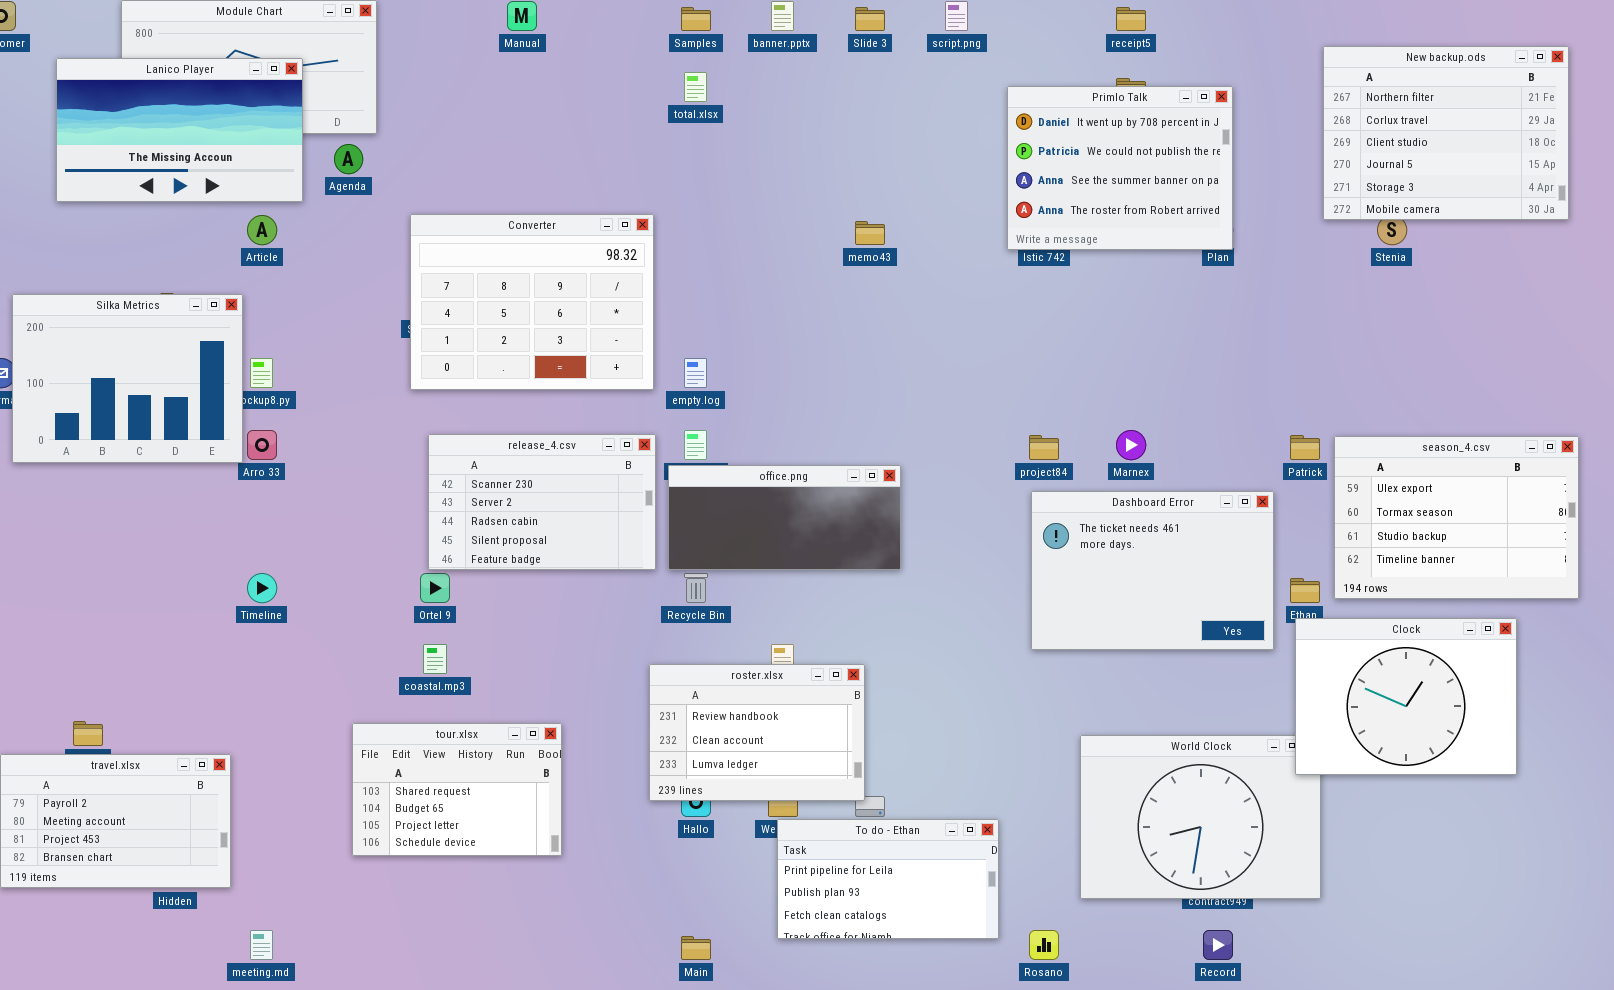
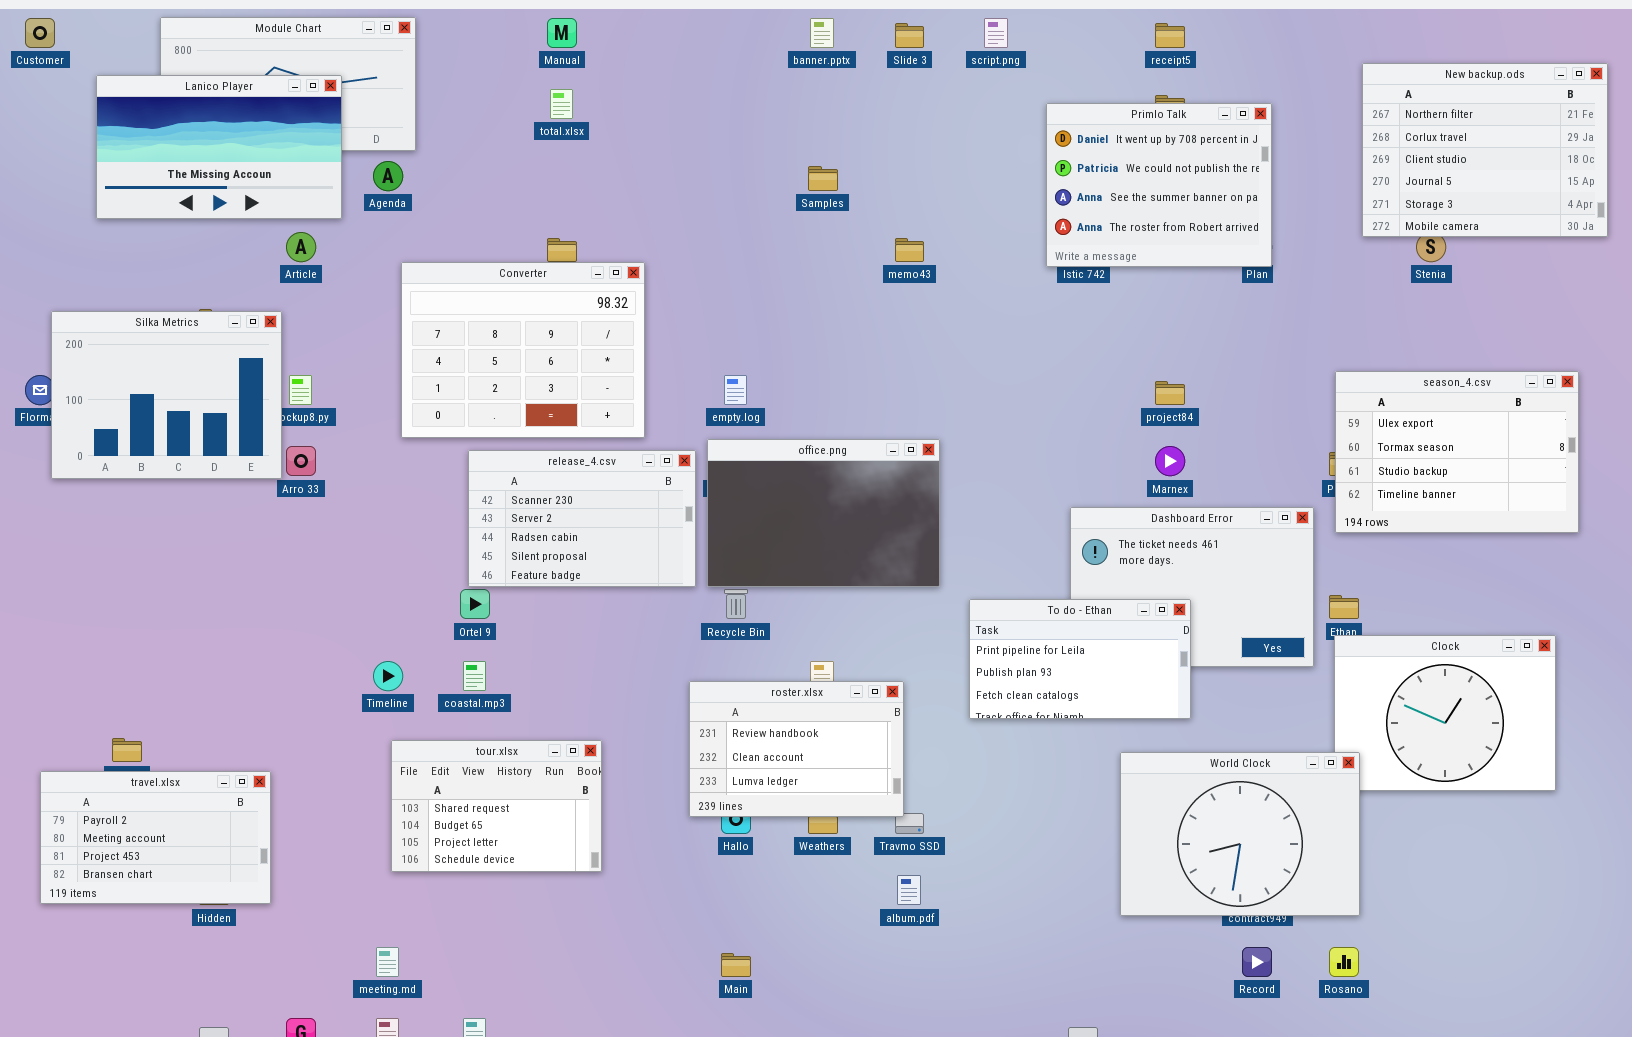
Samples: [681,7,711,31] -> [808,166,838,191], moved
total.xlsx: [684,72,707,102] -> [550,89,573,119], moved
Converter: [410,214,654,390] -> [401,262,645,438], moved
project84: [1029,435,1059,460] -> [1155,381,1185,405], moved
season_4.csv: [1334,436,1579,599] -> [1335,371,1579,533], moved
office.png: [668,465,901,570] -> [707,439,940,587], resized
Timeline: [247,573,277,603] -> [373,661,403,691], moved
World Clock: [1080,735,1321,899] -> [1120,752,1360,916], raised
To do - Ethan: [777,819,999,939] -> [969,599,1191,719], moved
meeting.md: [250,930,273,960] -> [376,947,399,977], moved
Rosano: [1029,930,1059,960] -> [1329,947,1359,977], moved

